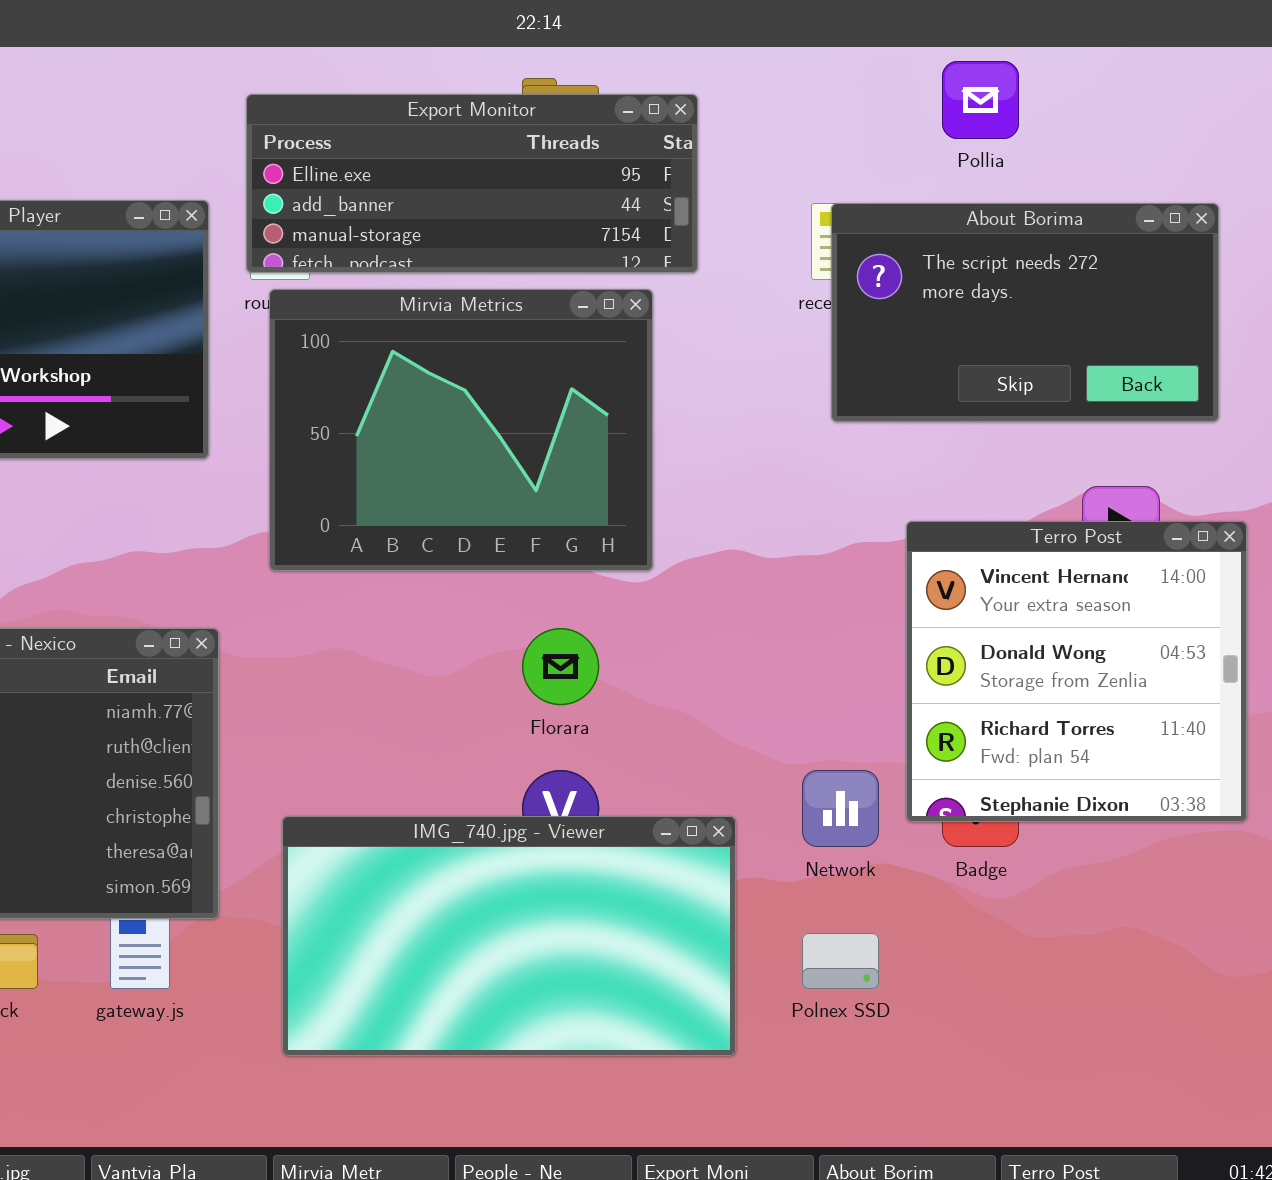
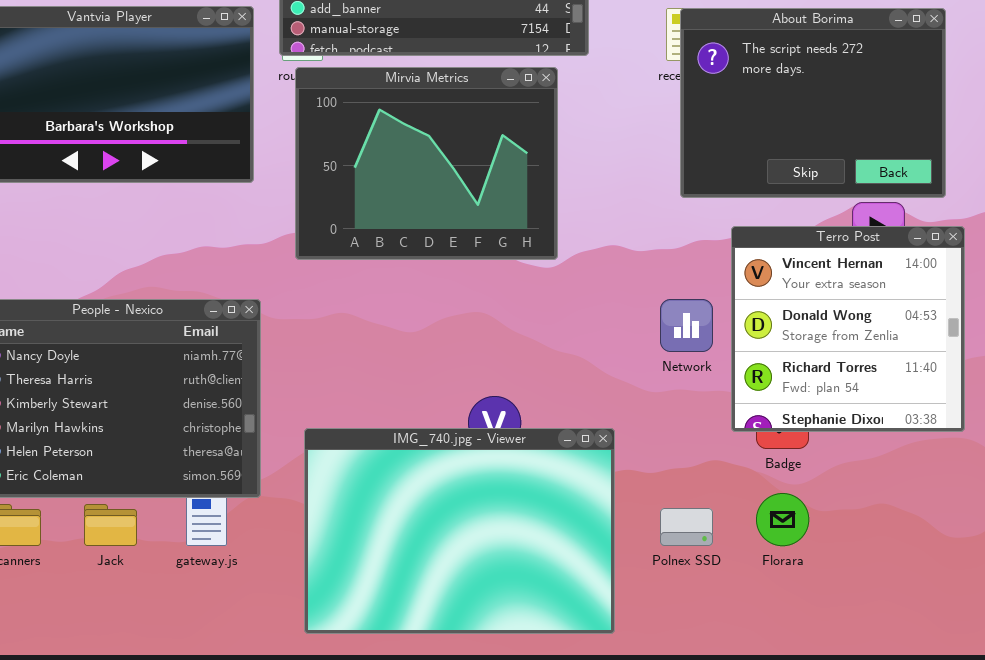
About Borima: [831,203,1219,422] -> [680,8,946,198], resized
Florara: [522,628,599,705] -> [756,493,809,546], moved
Network: [802,770,879,847] -> [660,299,713,352], moved
IMG_740.jpg - Viewer: [282,816,736,1056] -> [304,428,615,634], resized

